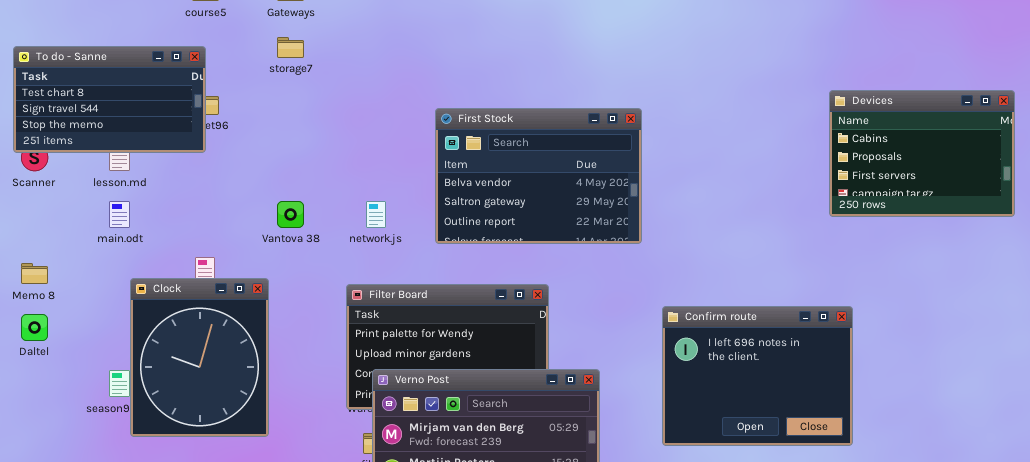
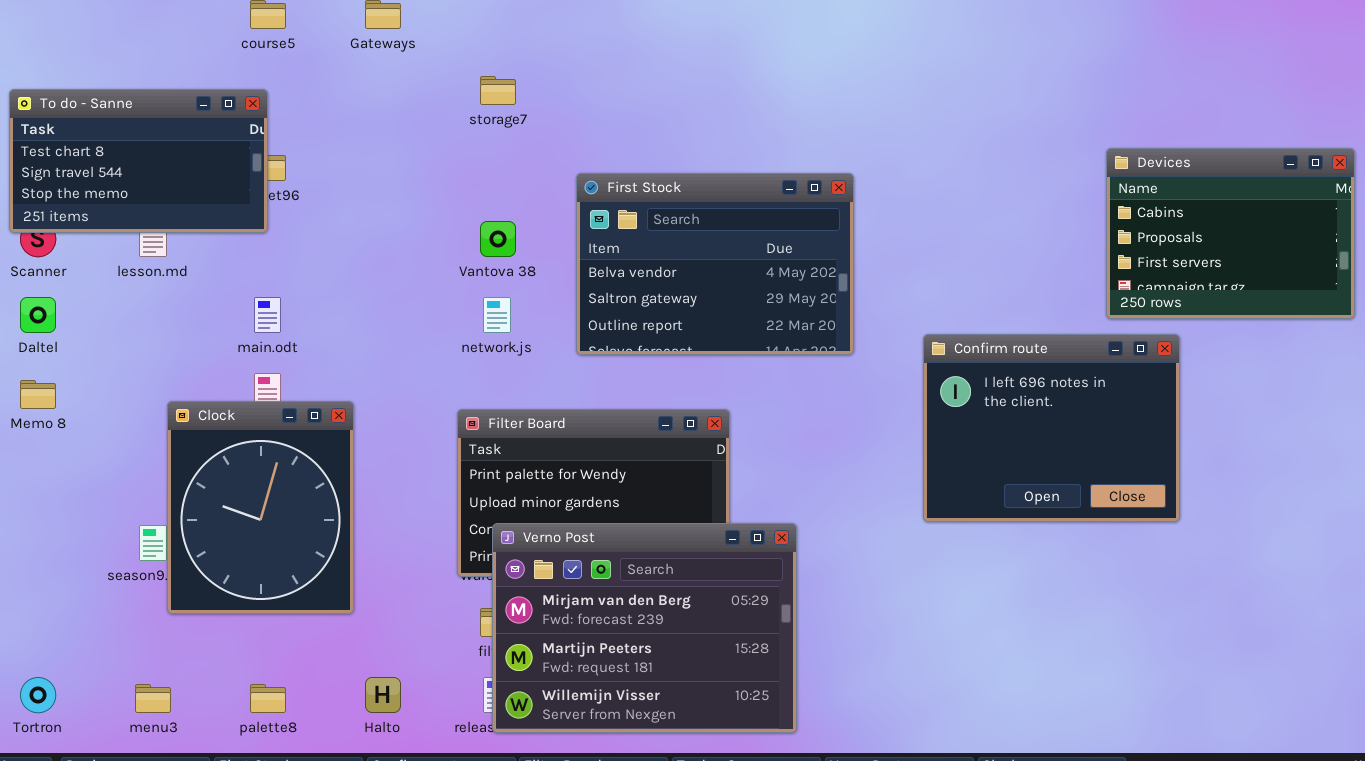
storage7: [277,37,304,58] -> [480,76,516,105], moved
main.odt: [109,201,130,228] -> [254,297,281,333], moved
Vantova 38: [277,201,304,228] -> [480,221,516,257], moved
Confirm route: [662,306,853,446] -> [923,334,1180,522], moved
Daltel: [21,314,48,341] -> [20,297,56,333], moved

